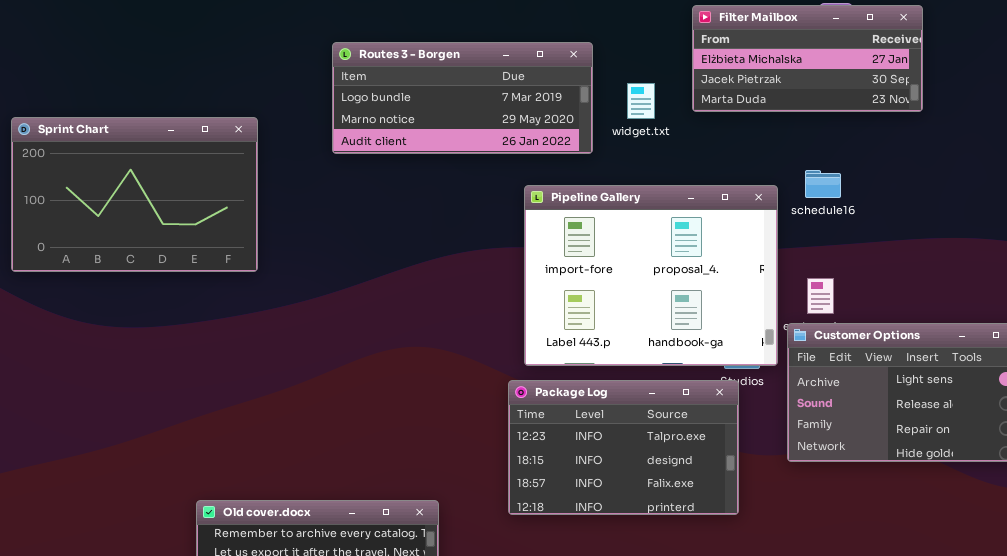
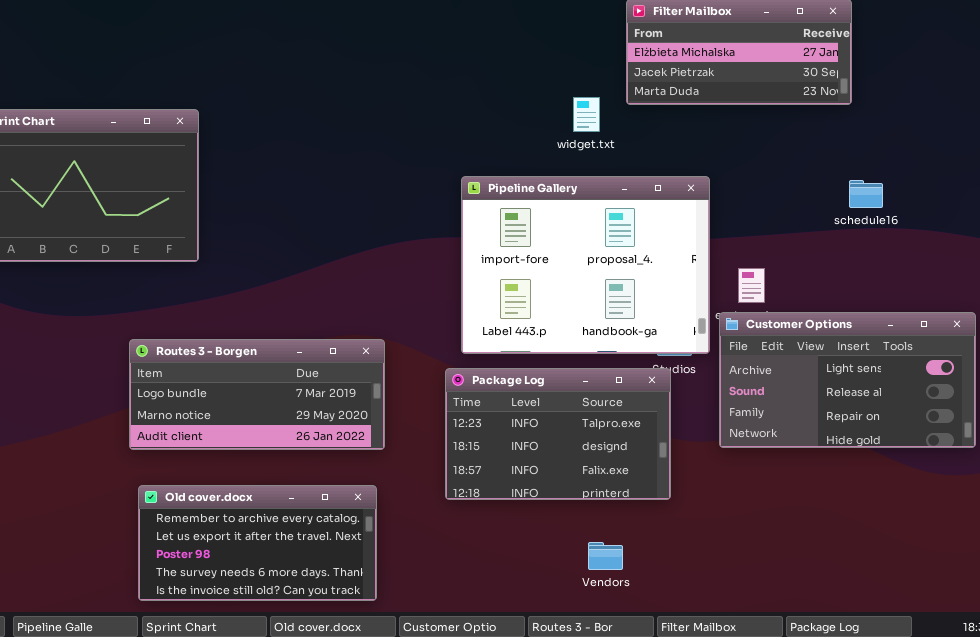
Routes 3 - Borgen: [332,42,593,154] -> [129,339,385,450], moved
widget.txt: [627,83,655,119] -> [573,97,600,132], moved
schedule16: [805,170,841,198] -> [849,180,883,208], moved

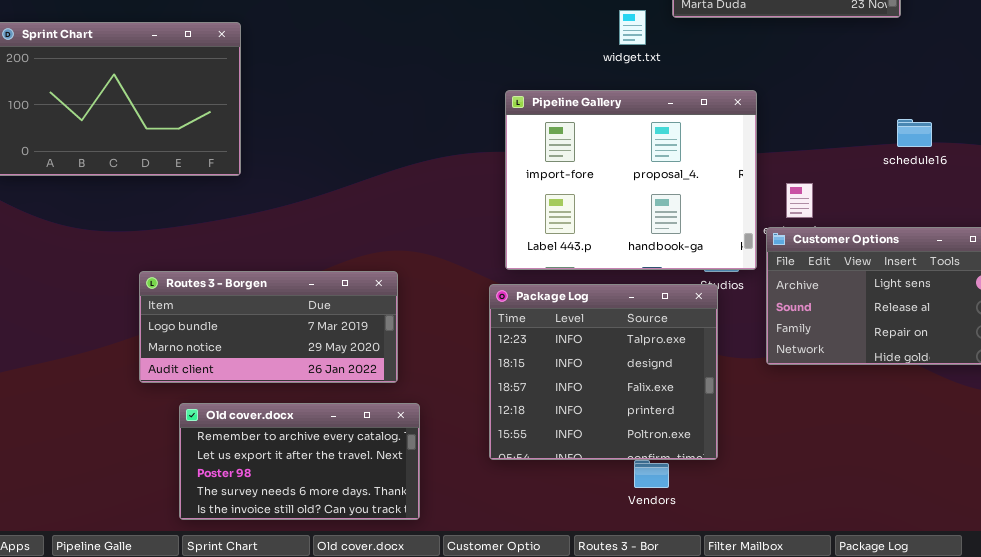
schedule16: [849,180,883,208] -> [897,119,932,147], moved
Routes 3 - Borgen: [129,339,385,450] -> [139,271,398,383], moved
Package Log: [445,368,671,500] -> [489,284,718,460], resized

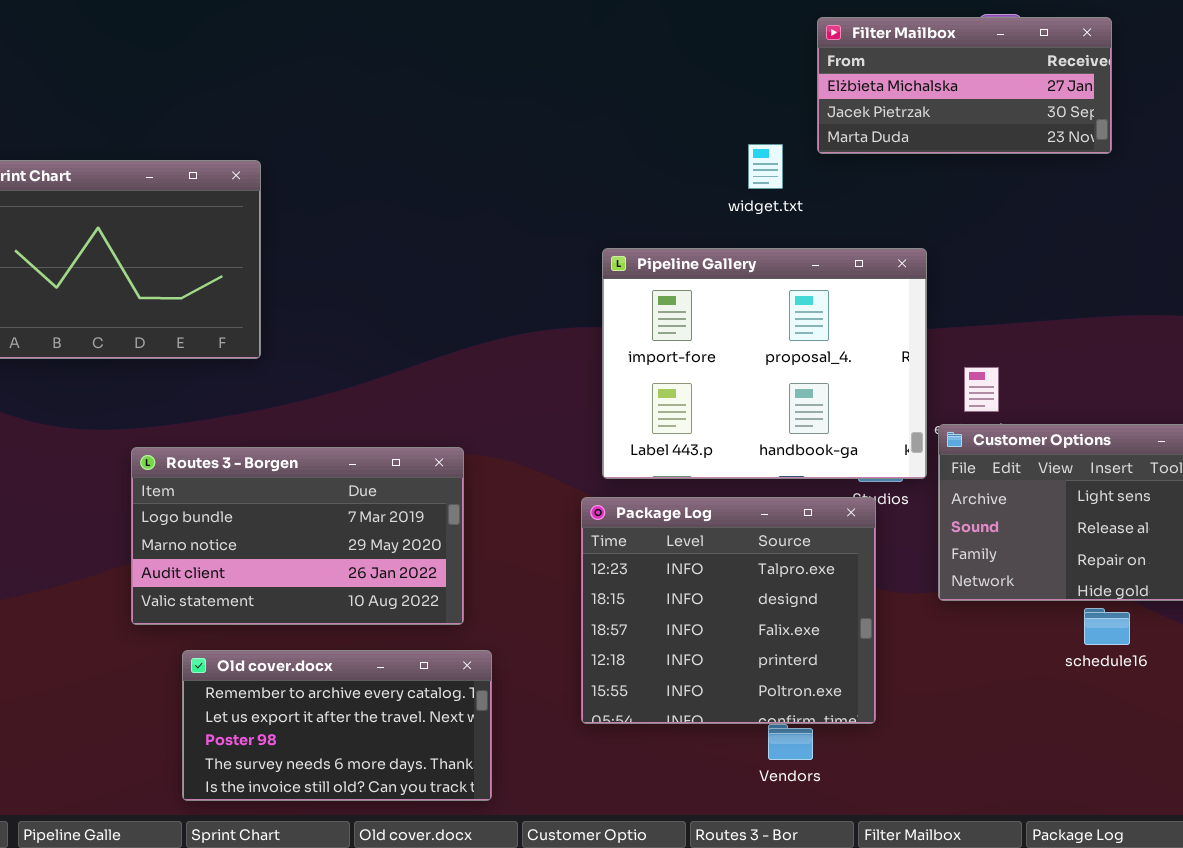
schedule16: [897,119,932,147] -> [1084,608,1130,645], moved
Routes 3 - Borgen: [139,271,398,383] -> [131,447,464,625], resized

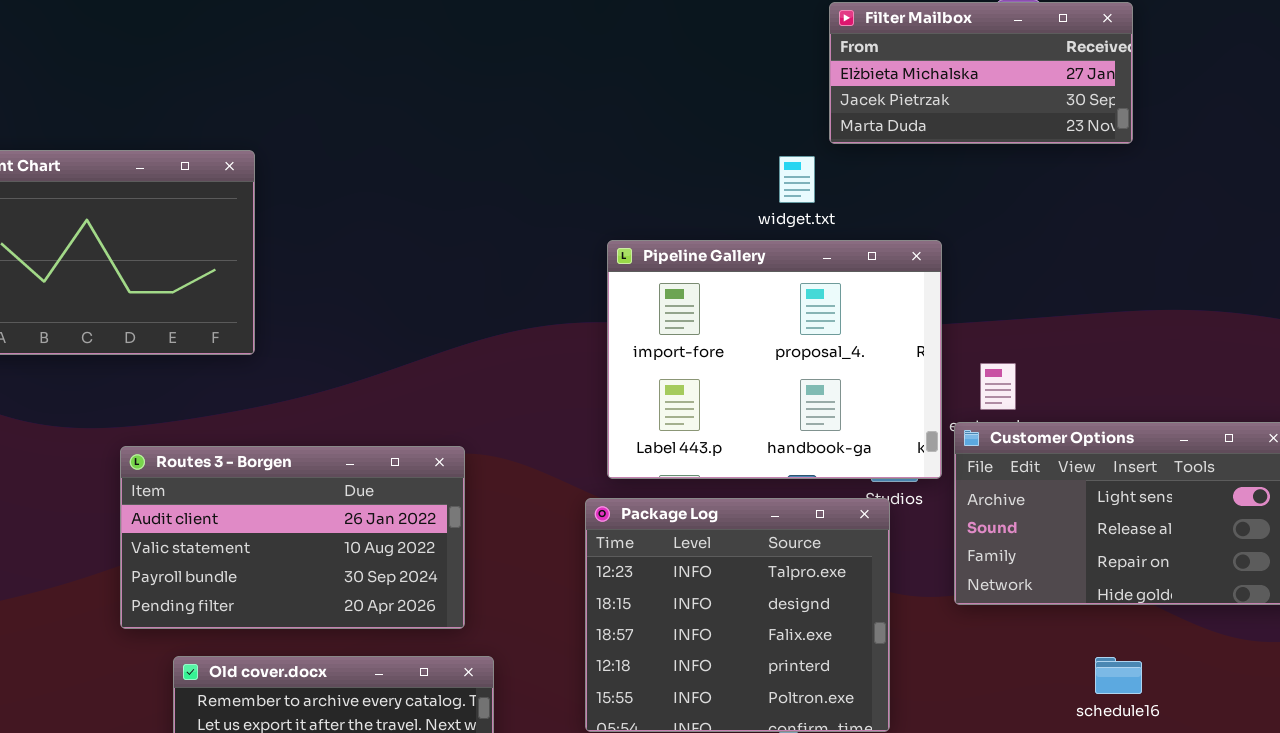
widget.txt: [748,144,783,189] -> [779,156,815,203], moved
Routes 3 - Borgen: [131,447,464,625] -> [120,446,465,629], scrolled down 2 rows
schedule16: [1084,608,1130,645] -> [1095,657,1142,694], moved

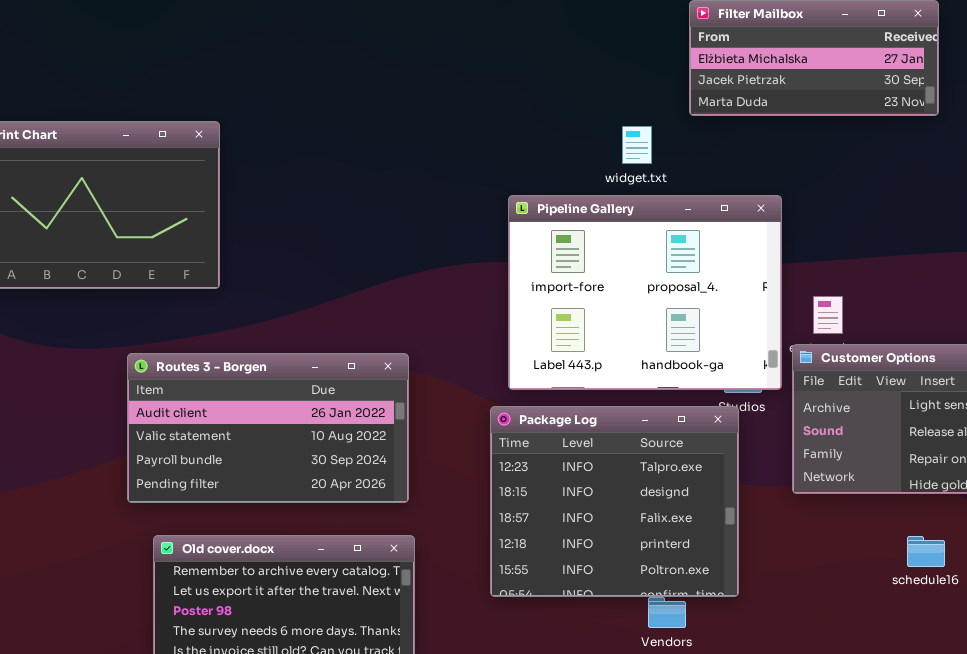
widget.txt: [779,156,815,203] -> [622,126,652,164], moved
Routes 3 - Borgen: [120,446,465,629] -> [127,353,409,503], moved

